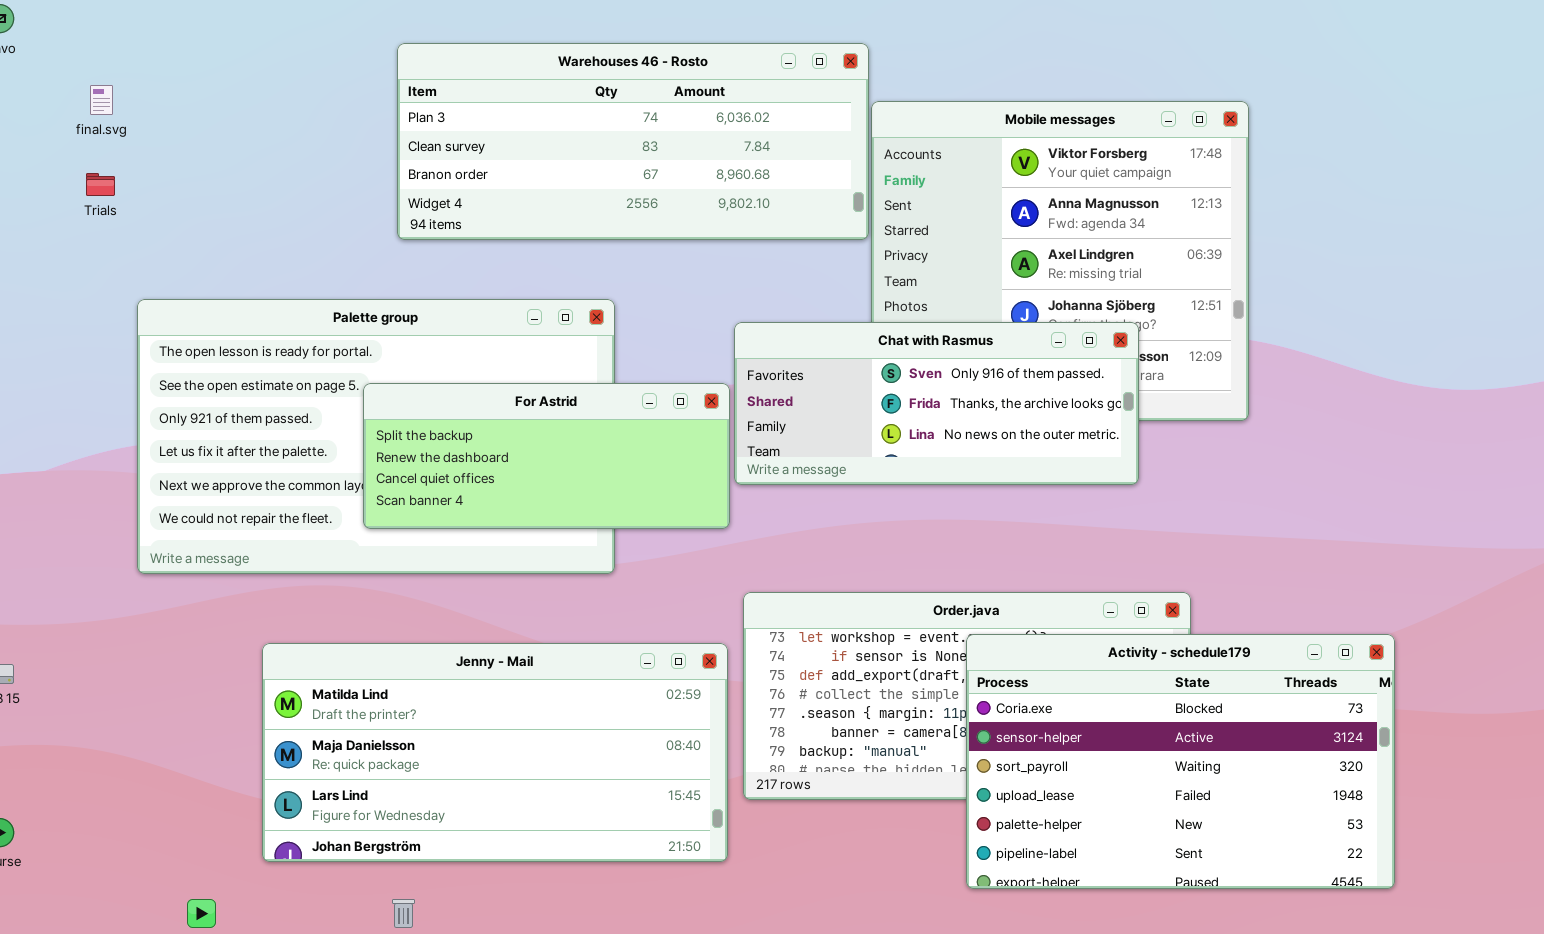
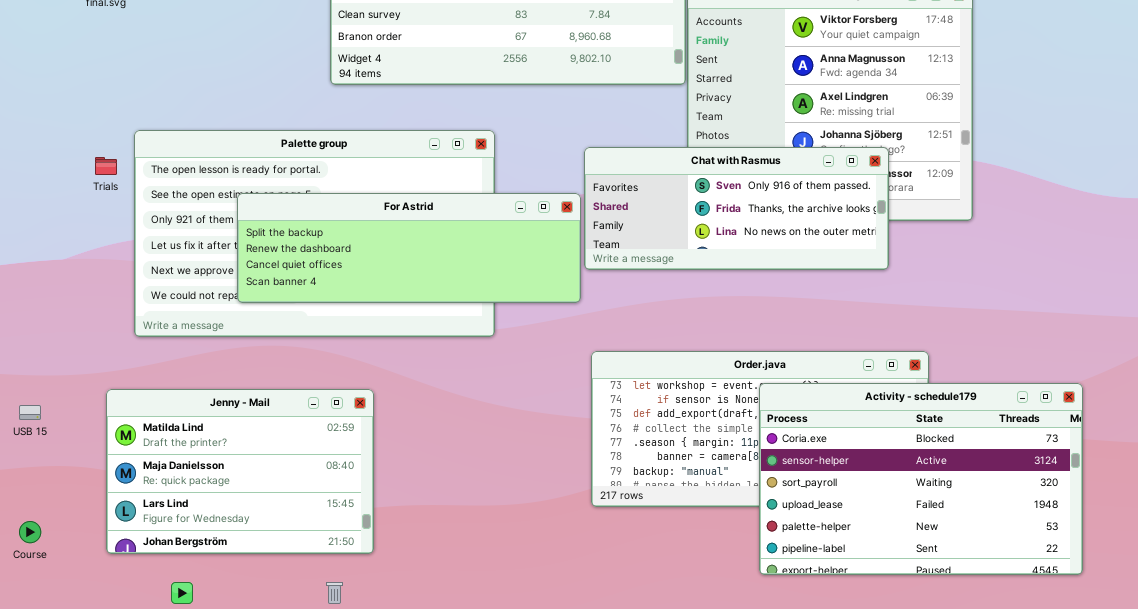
Trials: [86,173,115,196] -> [95,157,117,175], moved
For Astrid: [363,383,730,529] -> [237,193,581,303], resized
Jenny - Mail: [262,643,728,862] -> [106,389,374,554], moved, resized

